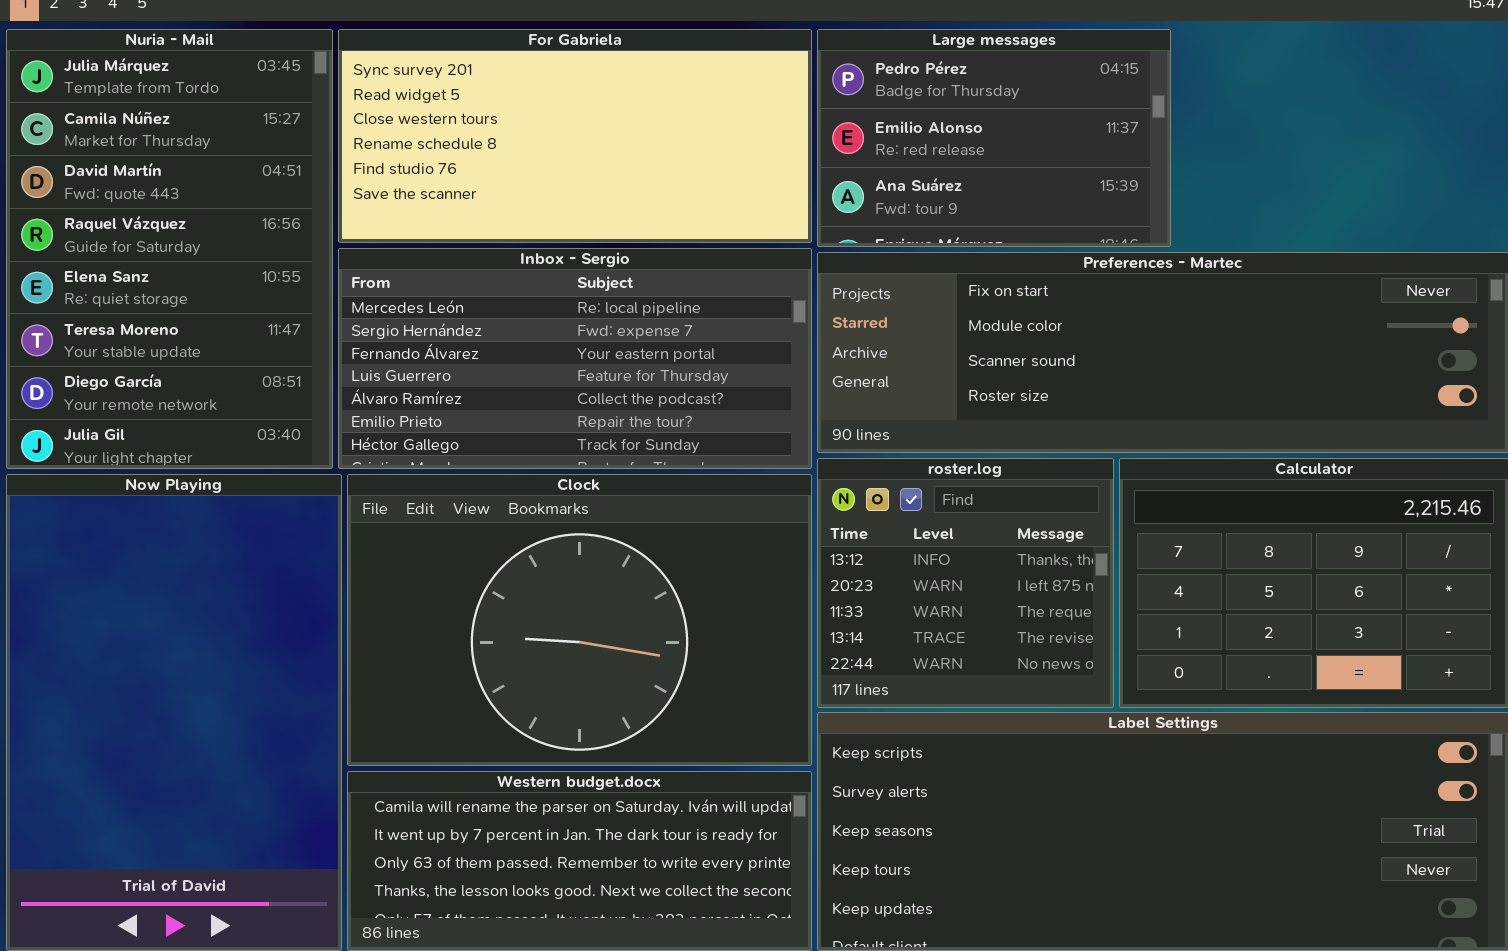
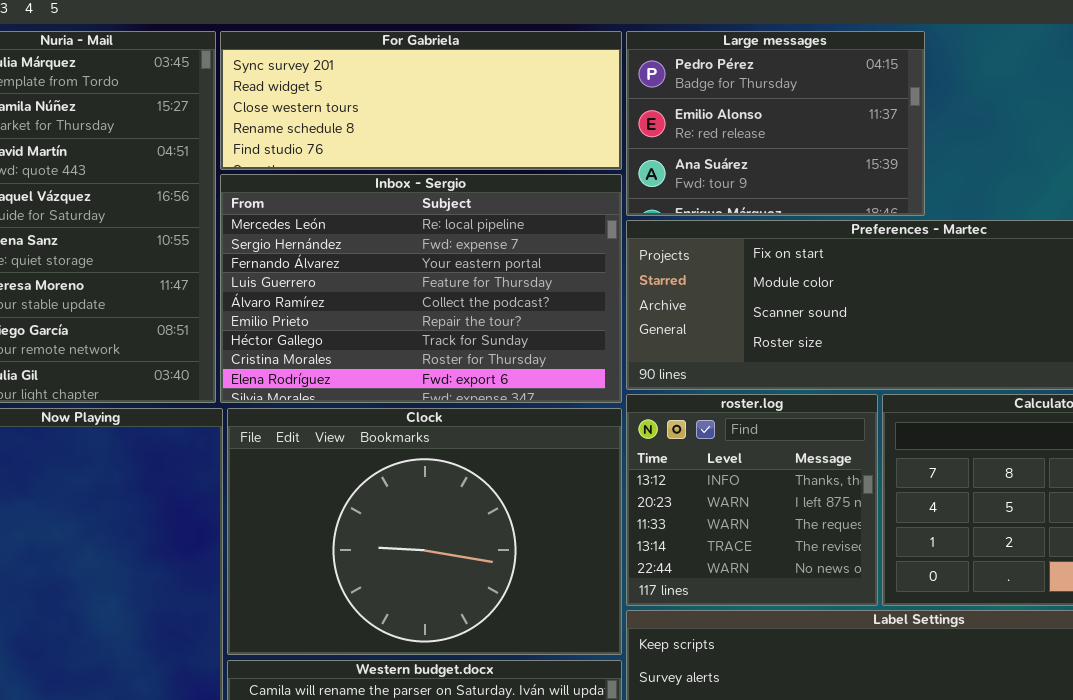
For Gabriela: [338,29,812,243] -> [220,31,622,170], resized
Inbox - Sergio: [338,248,812,469] -> [220,174,622,403], resized

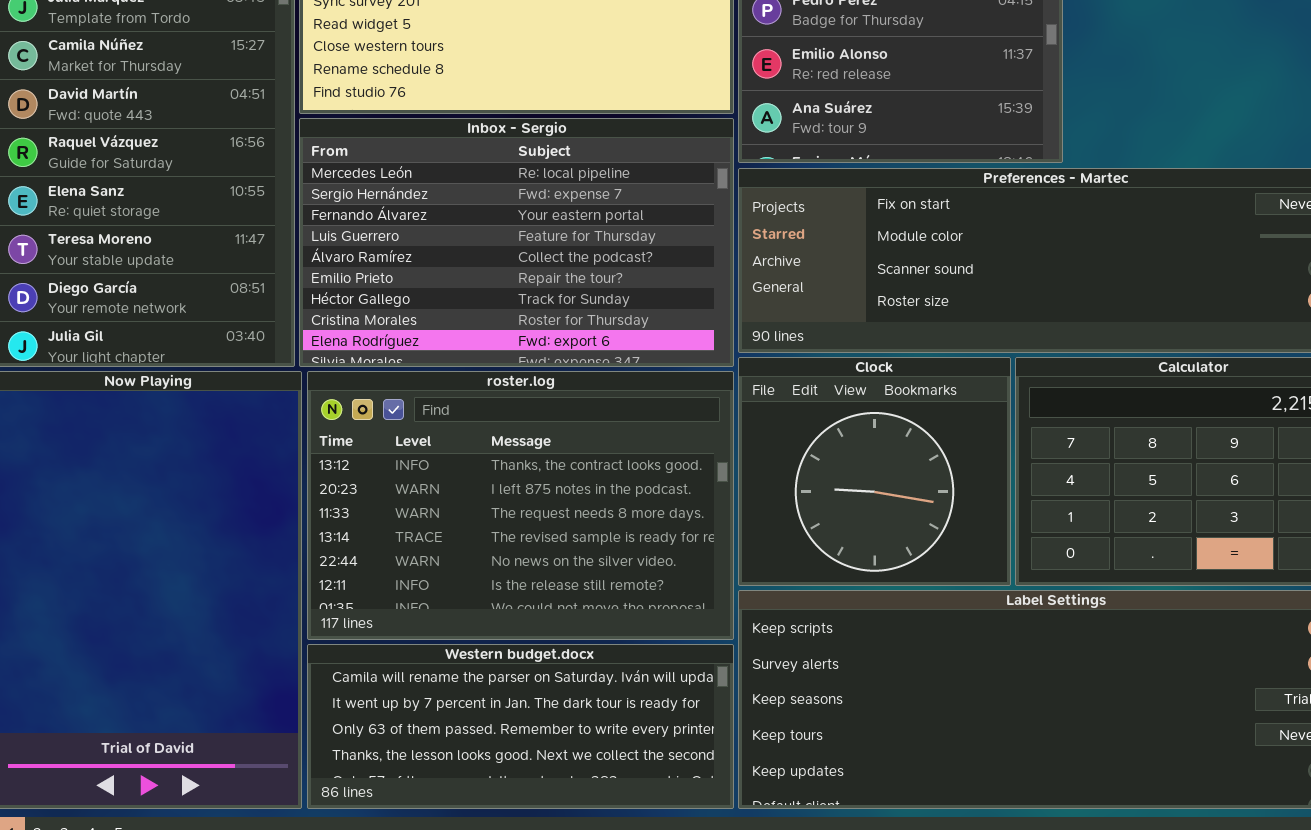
roster.log: [626,394,878,606] -> [307,371,734,640], moved, resized
Clock: [227,408,622,655] -> [738,357,1011,586], moved, resized

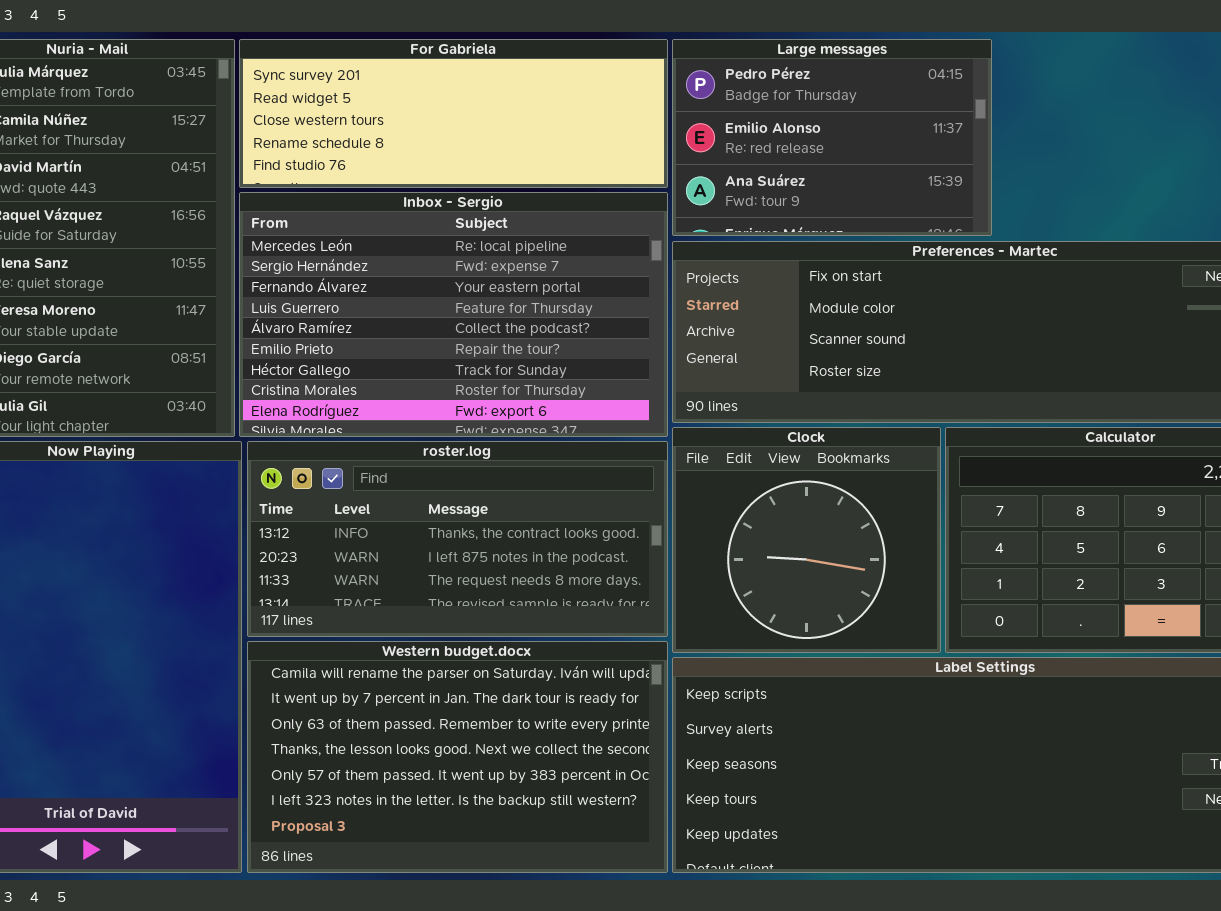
roster.log: [307,371,734,640] -> [247,441,668,637], resized
Western budget.docx: [307,644,734,809] -> [247,641,668,873], resized

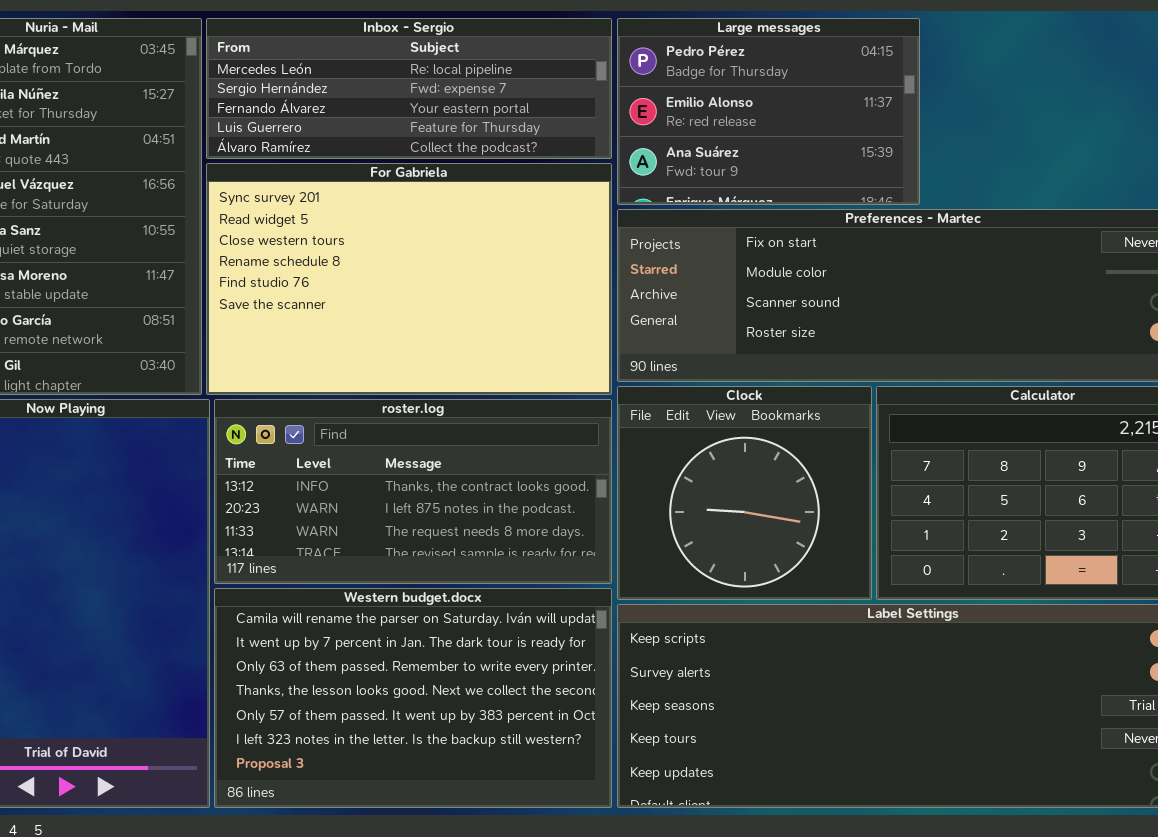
For Gabriela: [239,39,668,188] -> [206,163,612,395], moved, resized
Inbox - Sergio: [239,192,668,437] -> [206,18,612,159], moved, resized

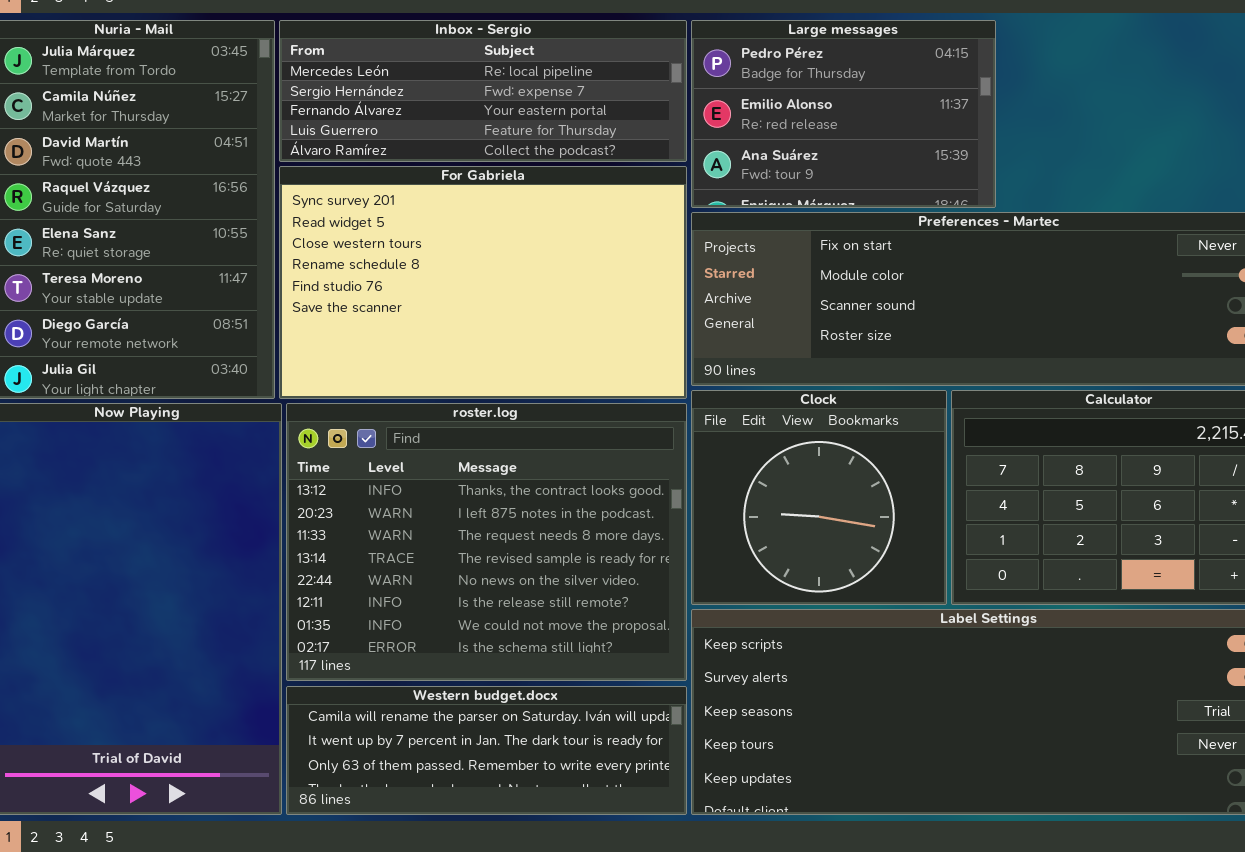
roster.log: [214,399,612,584] -> [286,403,687,681], resized
Western budget.docx: [214,588,612,808] -> [286,686,687,815], resized

